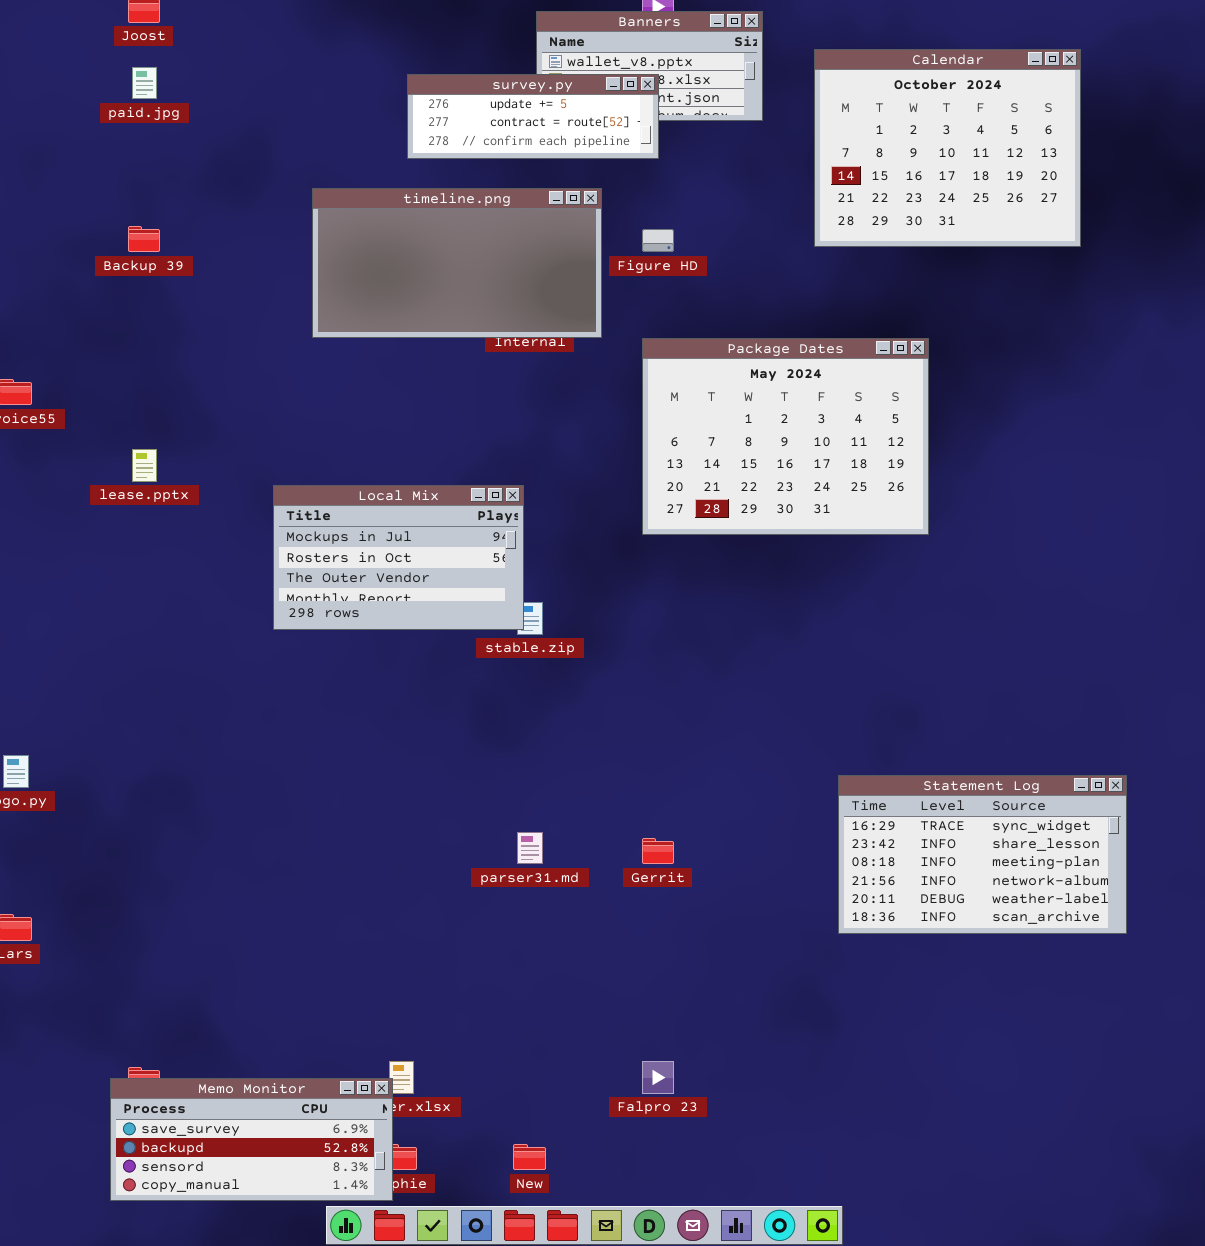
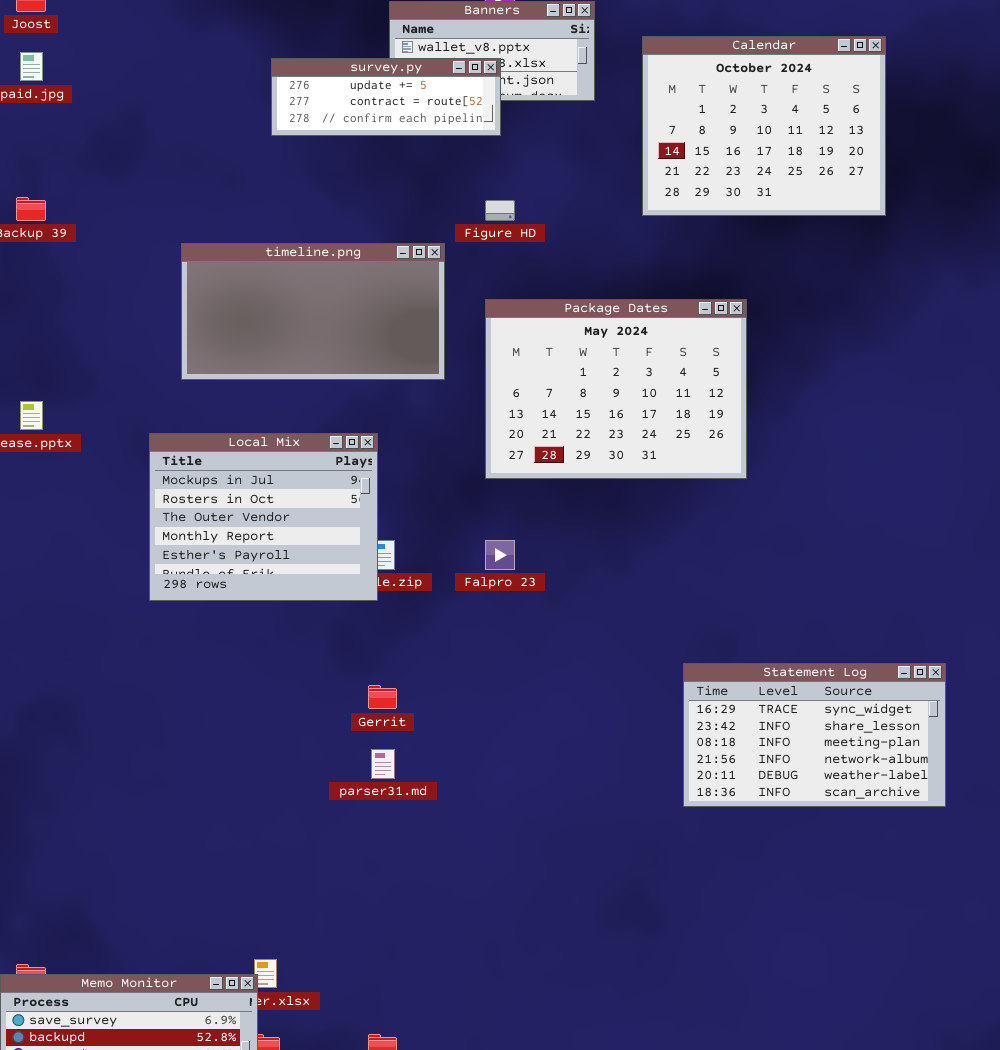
timeline.png: [312,188,602,338] -> [181,243,445,380], moved
Local Mix: [273,485,524,630] -> [149,433,378,601], resized
Statement Log: [838,775,1127,934] -> [683,663,946,807], moved
Gerrit: [642,838,674,864] -> [368,685,397,709], moved
Falpro 23: [642,1061,674,1094] -> [485,540,515,570], moved

